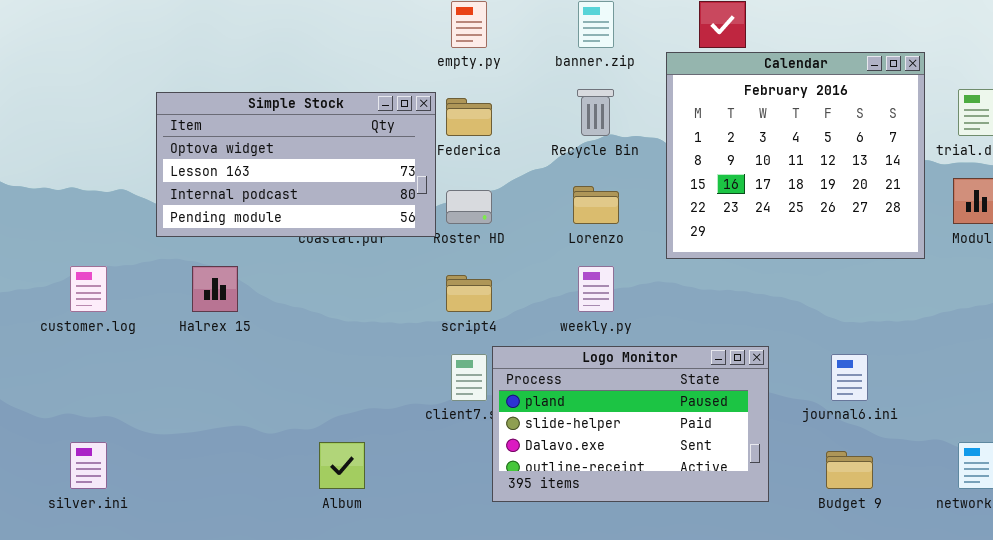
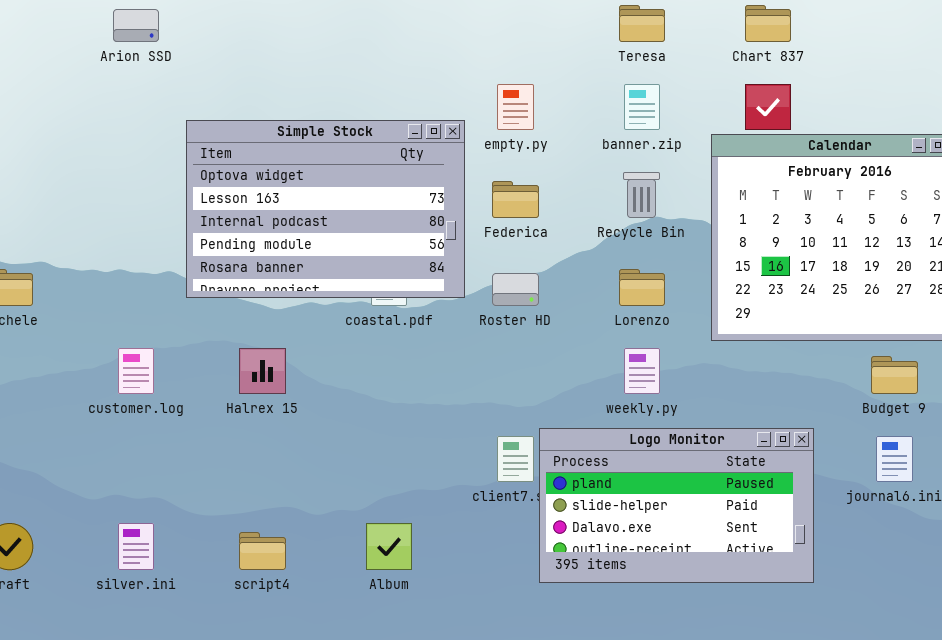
Simple Stock: [156,92,436,237] -> [186,120,465,298], moved, resized
script4: [446,275,492,312] -> [239,532,286,570], moved
Budget 9: [826,451,873,489] -> [871,356,918,394], moved

